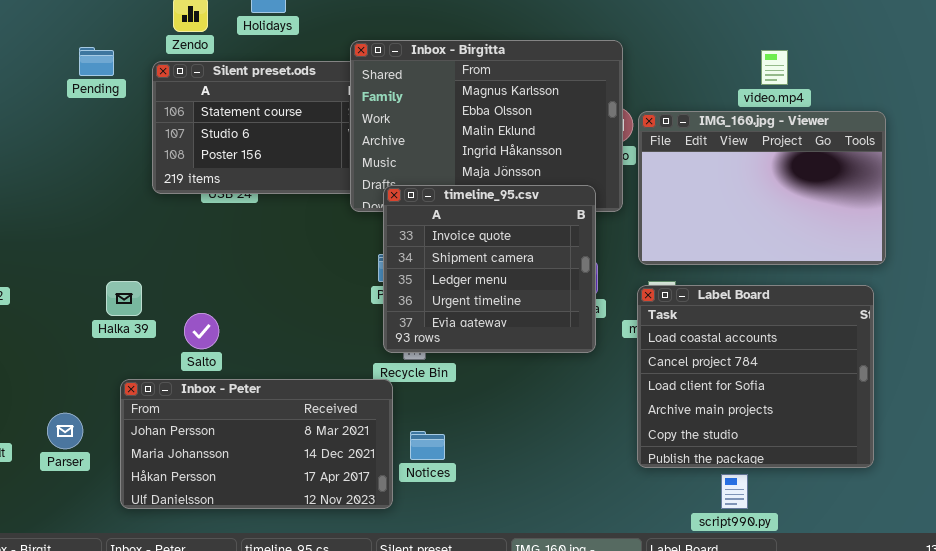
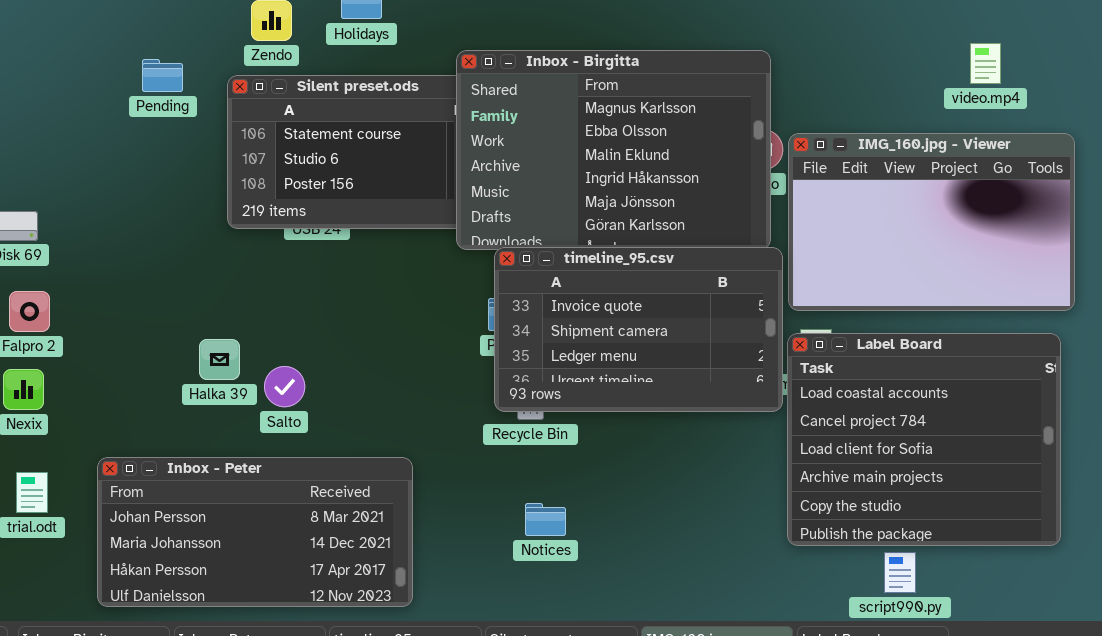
video.mp4: [761,50,788,85] -> [970,43,1001,84], moved
timeline_95.csv: [383,185,596,353] -> [494,247,783,412], resized
Halka 39: [106,281,142,316] -> [199,339,240,380], moved
Inbox - Peter: [120,379,393,509] -> [97,457,413,607], moved

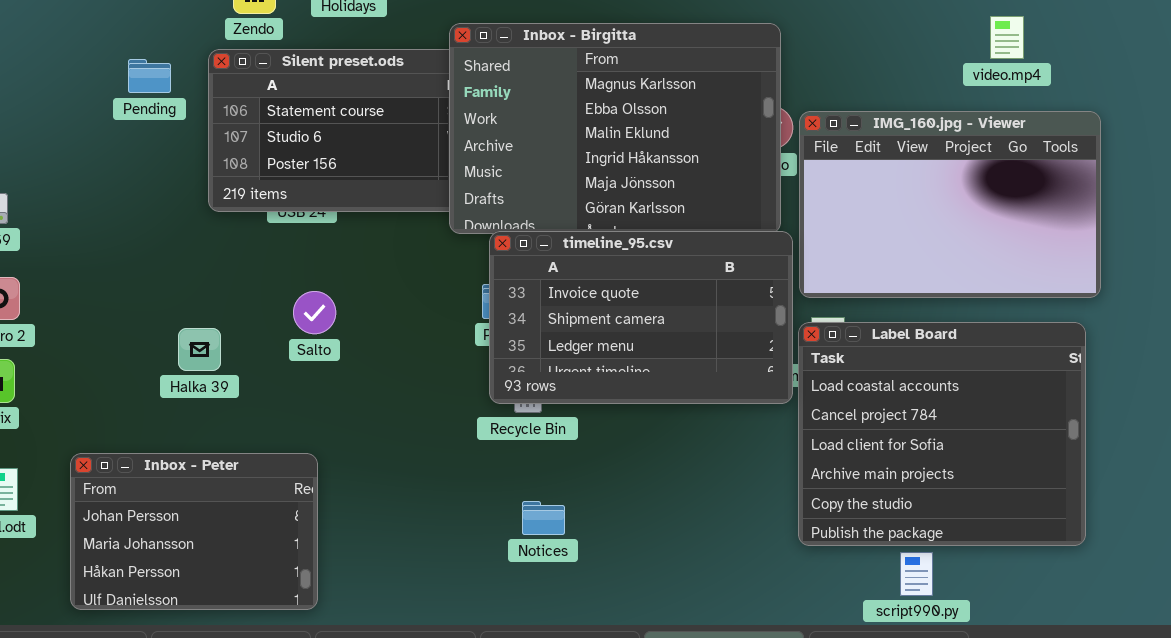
Pending: [142,59,183,92] -> [128,59,171,93], moved
Salto: [264,366,305,407] -> [293,291,336,334], moved
Inbox - Peter: [97,457,413,607] -> [70,453,318,610], resized

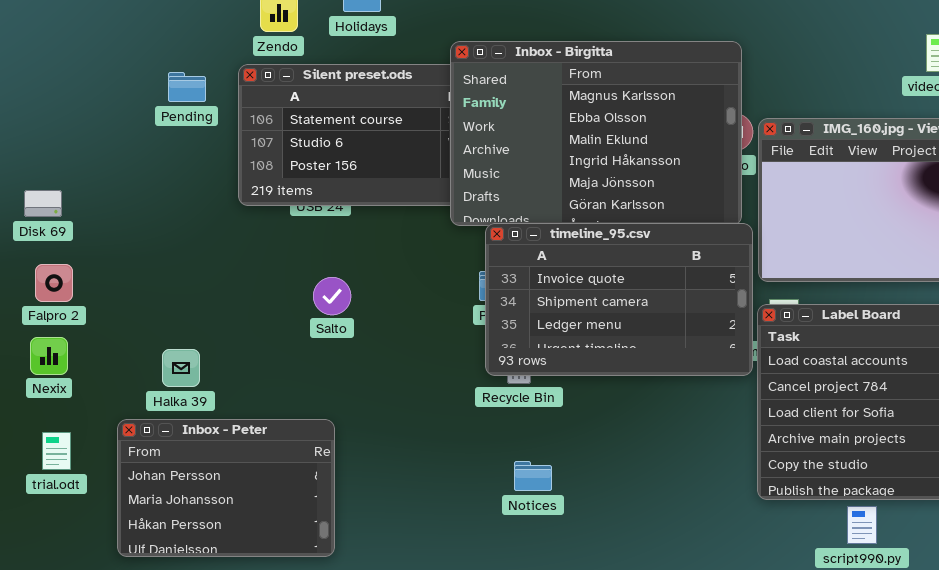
Halka 39: [178,328,221,371] -> [162,349,200,387], moved

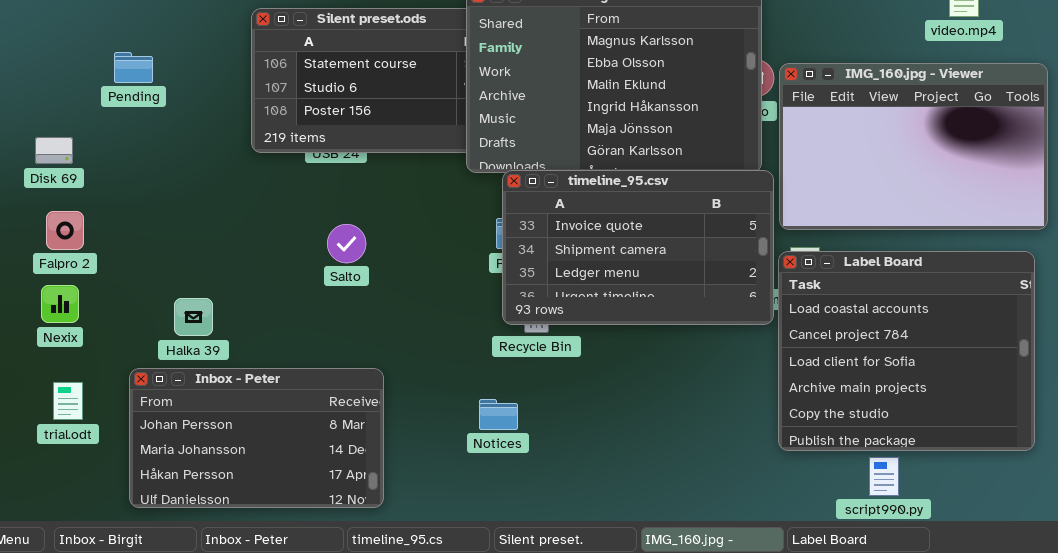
Pending: [168,72,206,102] -> [114,52,153,83], moved
Inbox - Peter: [117,419,335,557] -> [129,368,384,508], resized
Notices: [514,461,552,491] -> [479,399,518,430], moved

